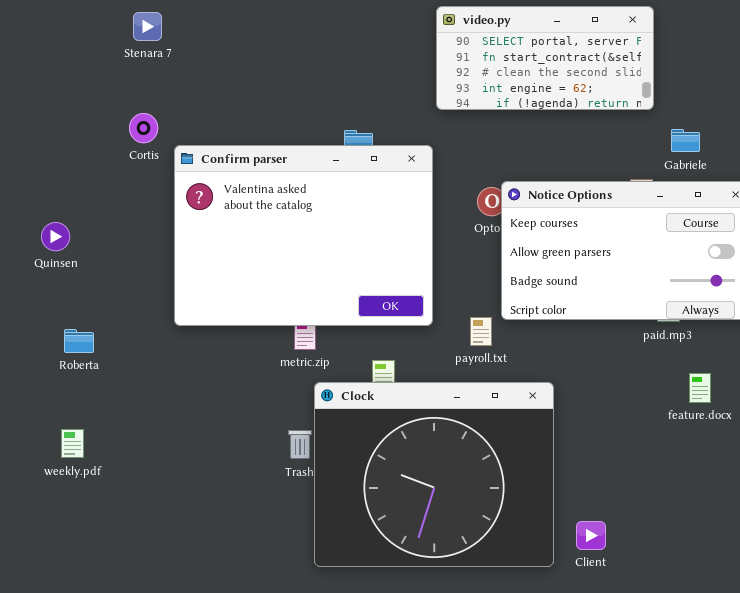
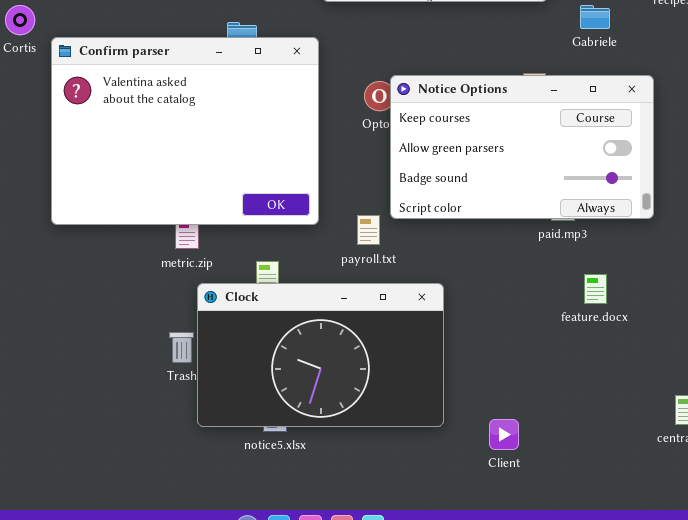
Gabriele: [671,129,700,152] -> [580,5,610,29], moved
Clock: [314,382,554,567] -> [197,283,444,427], resized
Client: [576,521,606,550] -> [489,419,519,450], moved

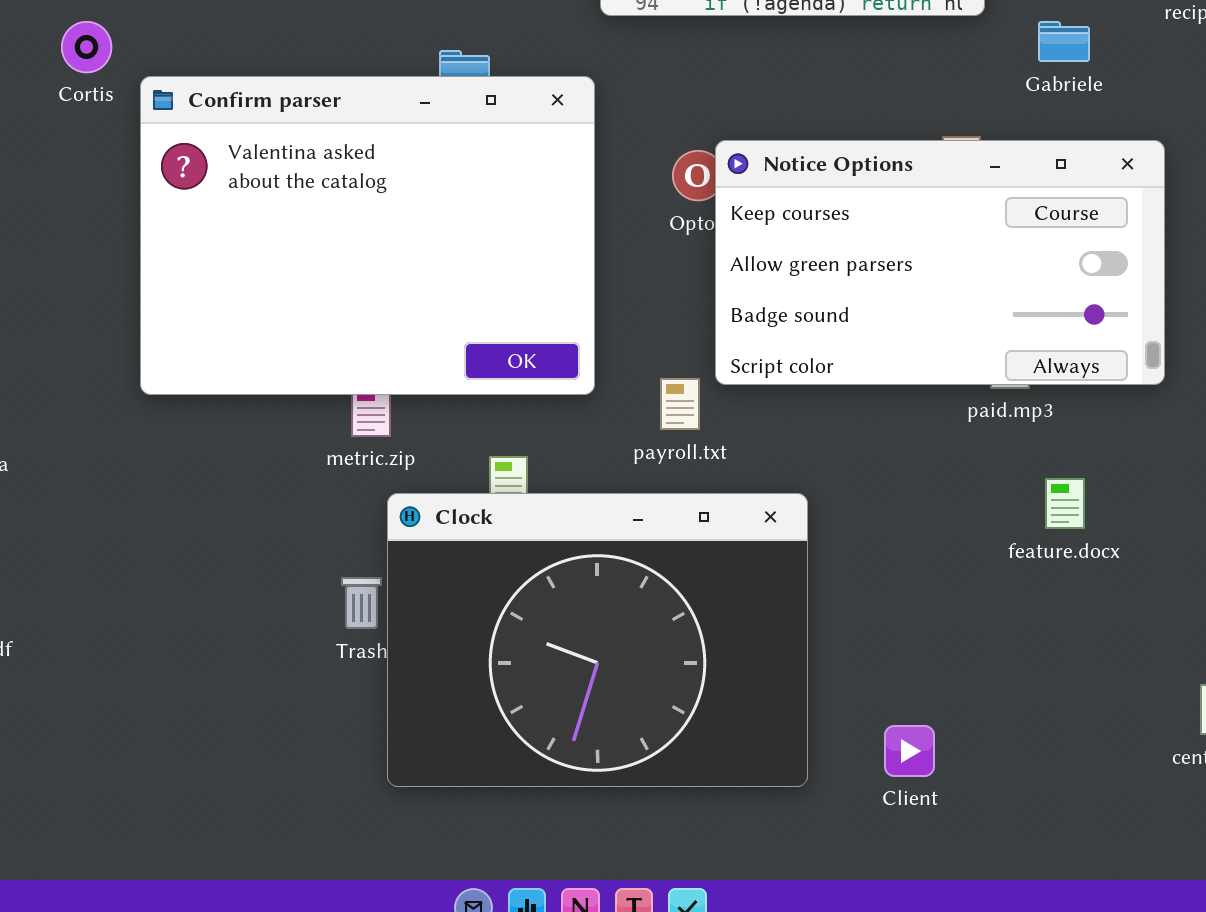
Clock: [197,283,444,427] -> [387,493,808,787], resized

